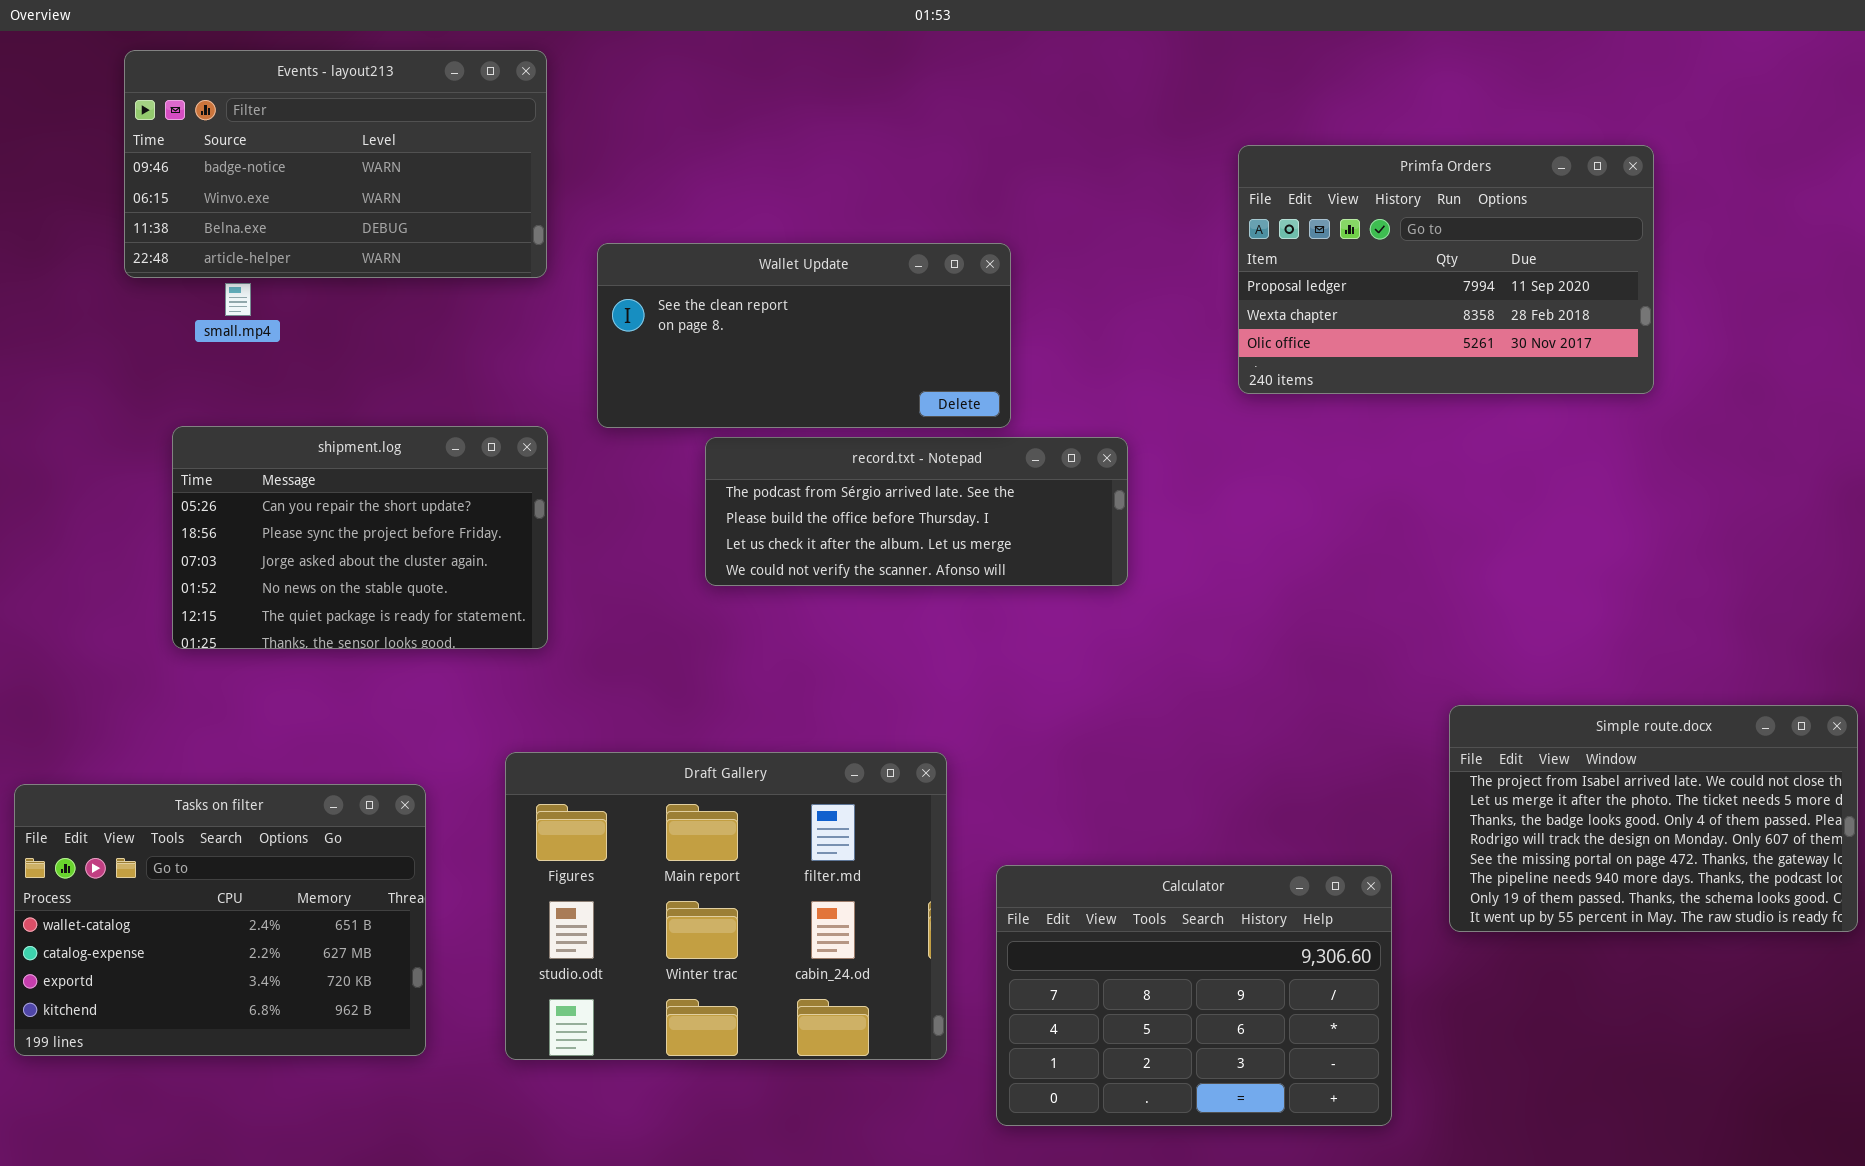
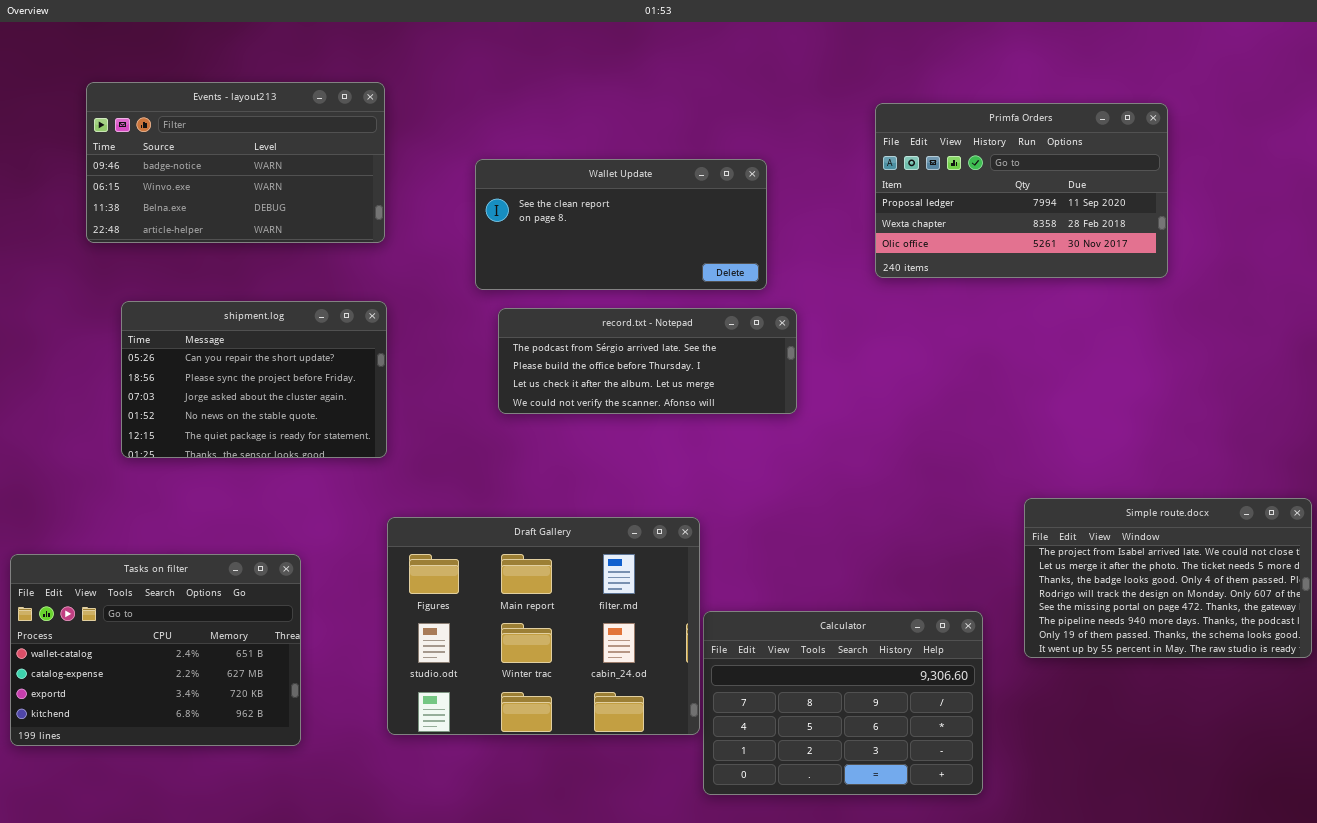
Events - layout213: [124,50,547,278] -> [86,82,385,243], moved
Wallet Update: [597,243,1011,428] -> [475,159,767,290], moved
Draft Gallery: [505,752,947,1060] -> [387,517,700,735], moved

